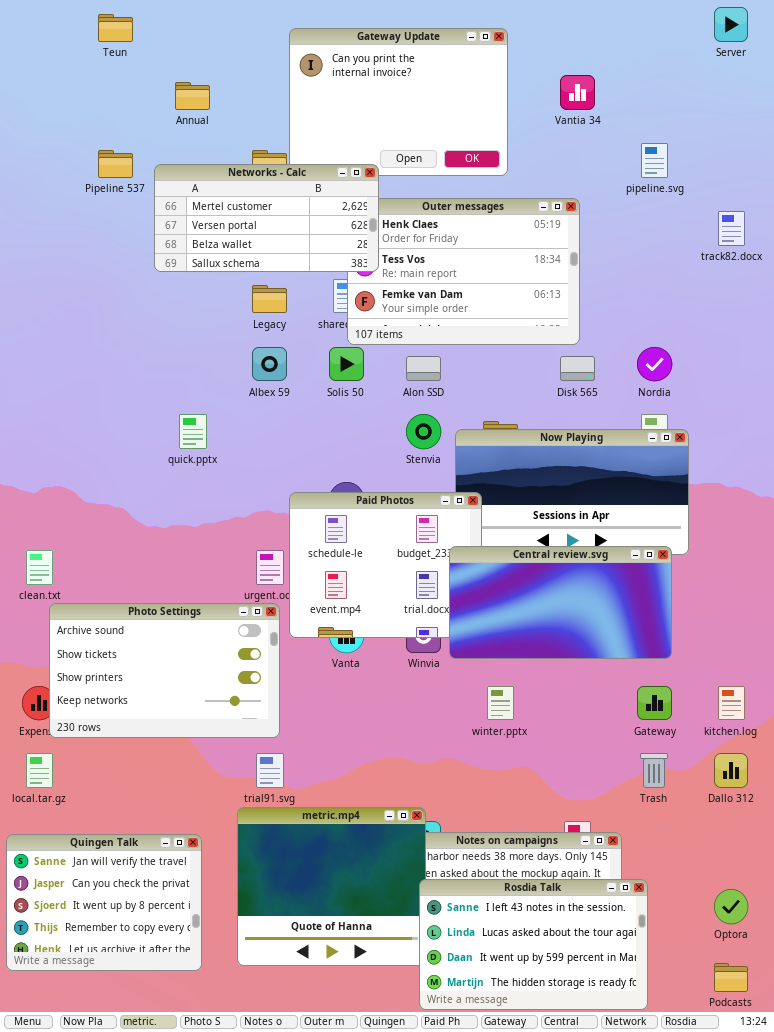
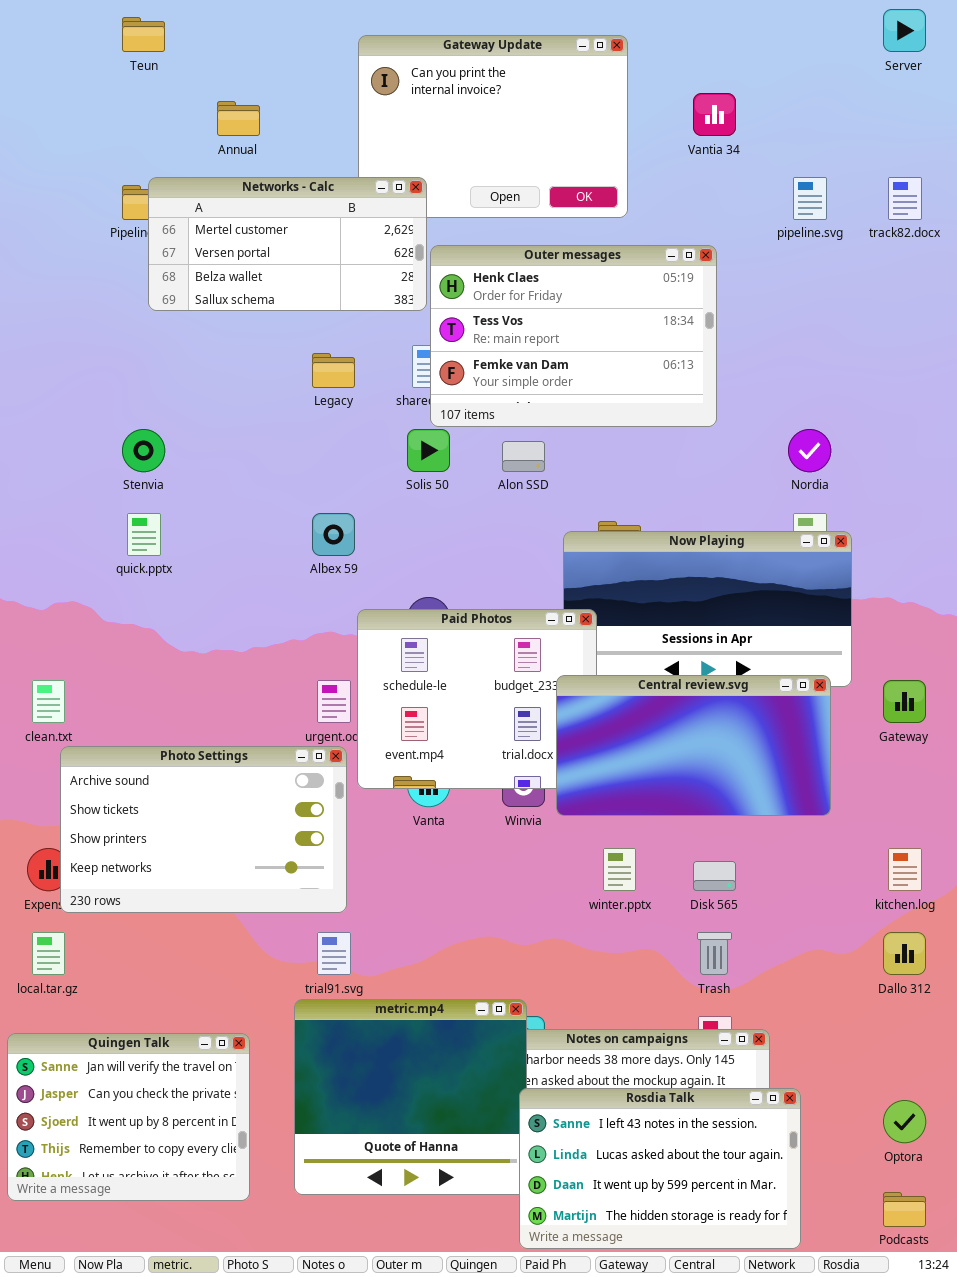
Networks - Calc: [154,164,379,272] -> [148,177,427,311], moved
track82.docx: [718,211,745,246] -> [888,177,922,220], moved
Albex 59: [252,347,287,381] -> [312,513,355,556], moved
Disk 565: [560,356,595,381] -> [693,861,736,891], moved
quick.pptx: [179,414,207,449] -> [127,513,161,556], moved
Stenvia: [406,414,441,449] -> [122,429,165,472], moved
Gateway: [637,686,672,720] -> [883,680,926,723], moved
Trash: [640,753,668,788] -> [697,932,732,975], moved

